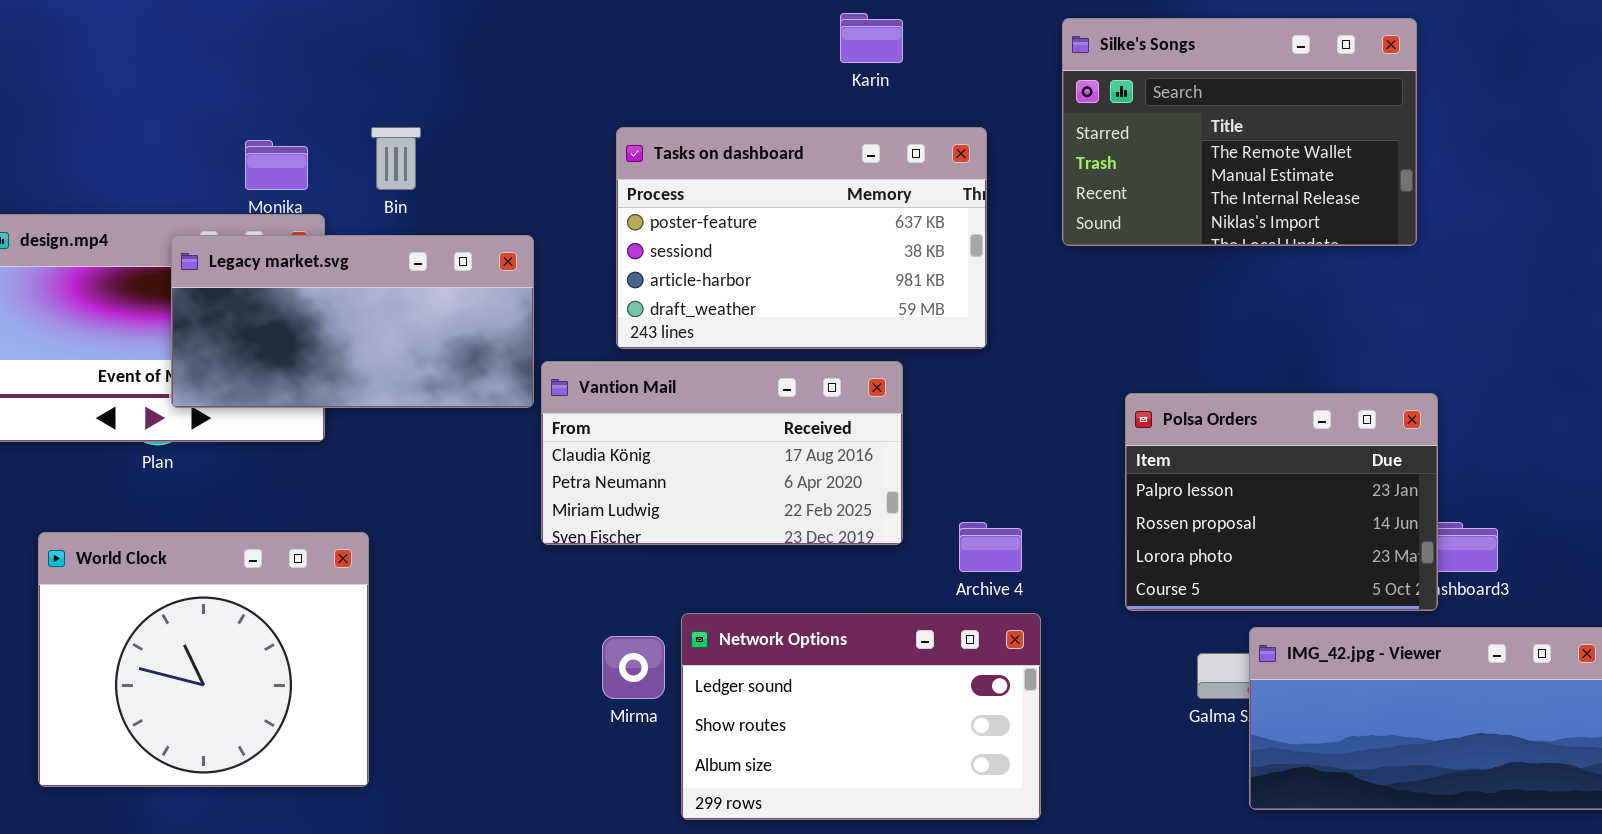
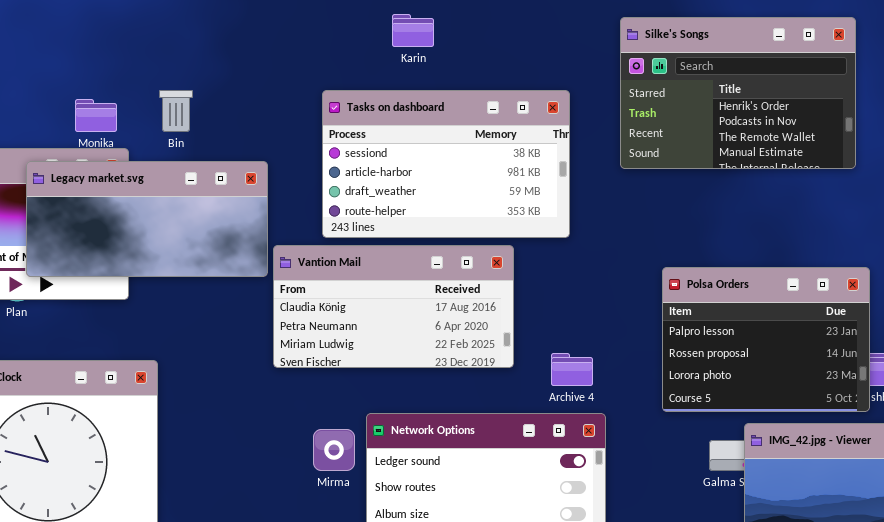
Karin: [840,13,903,63] -> [392,14,434,47], moved
Silke's Songs: [1062,18,1417,246] -> [620,17,856,169], scrolled up 2 rows
Tasks on dashboard: [616,127,987,349] -> [322,90,570,238], scrolled down 1 row

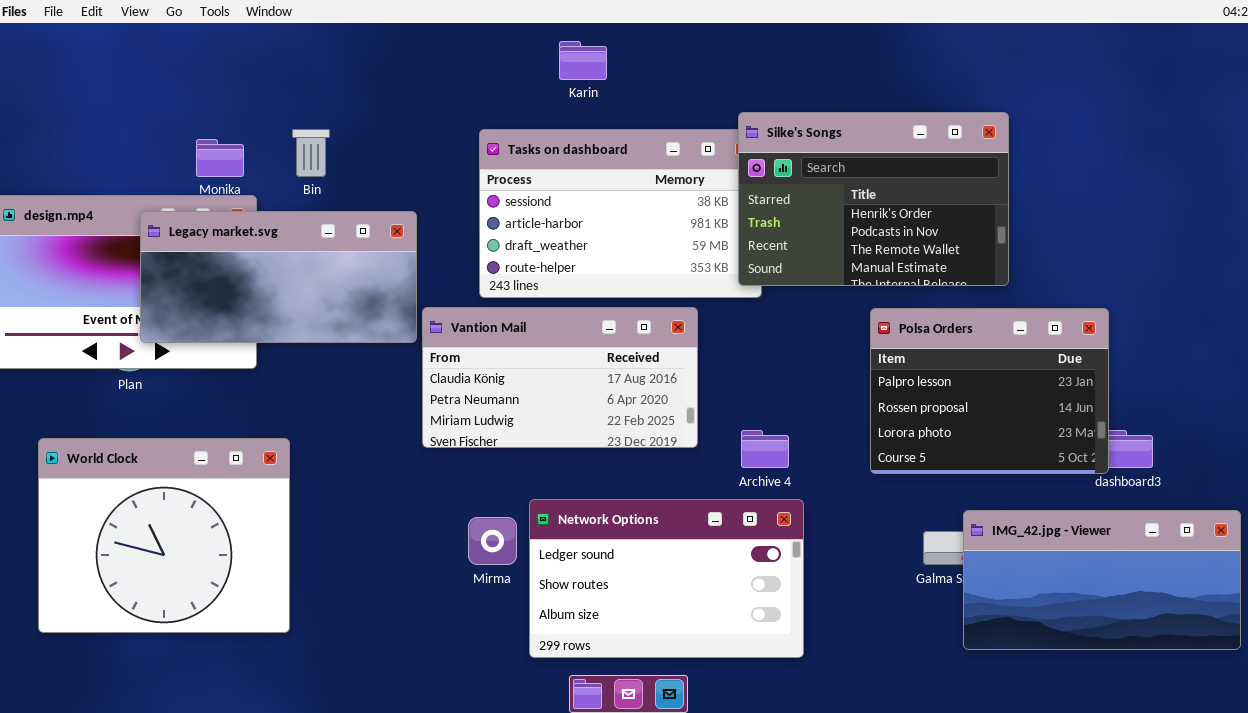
Silke's Songs: [620,17,856,169] -> [738,112,1009,286], moved
Polsa Orders: [662,267,870,412] -> [870,308,1109,474], moved

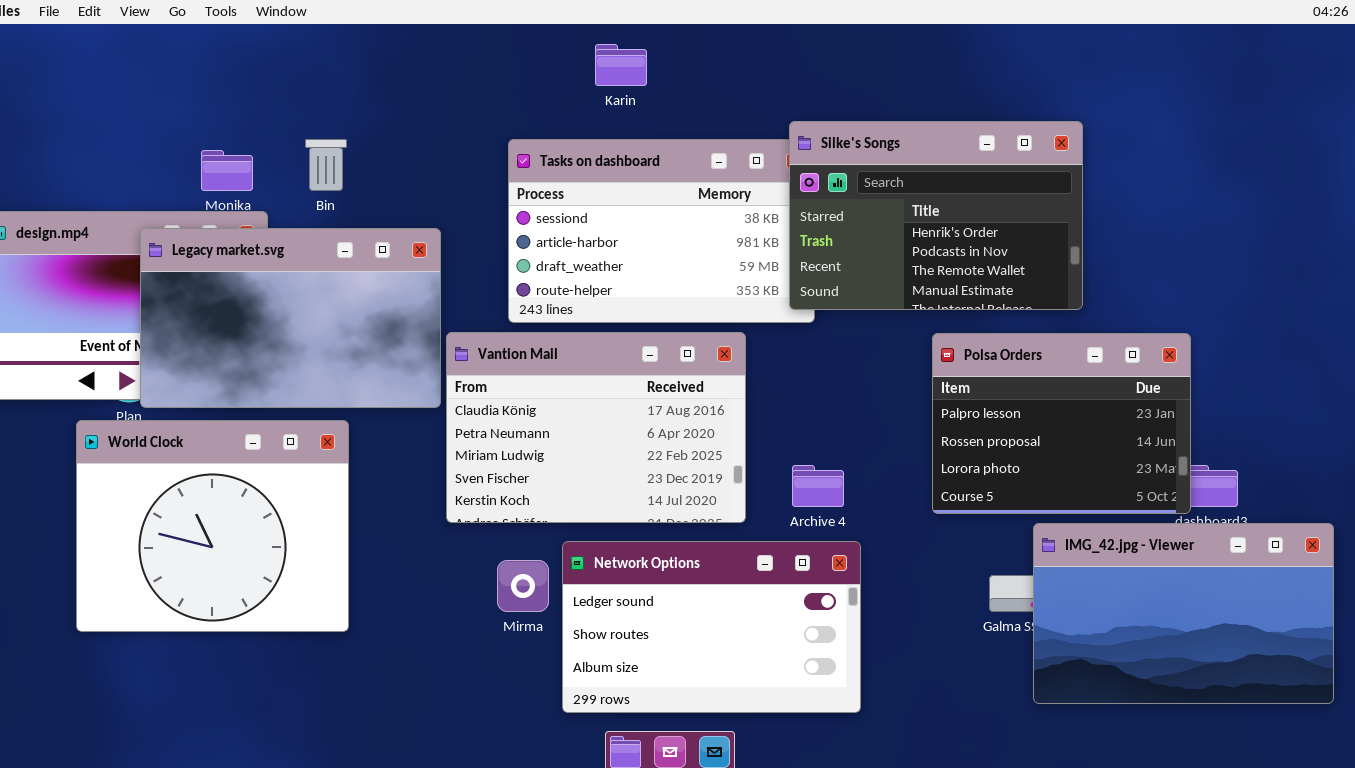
Legacy market.svg: [140,211,417,343] -> [140,228,441,408], resized
Vantion Mail: [422,307,698,448] -> [446,332,746,523], resized
World Clock: [38,438,290,633] -> [76,420,349,632], moved
IMG_42.jpg - Viewer: [963,510,1241,650] -> [1033,523,1334,704], resized

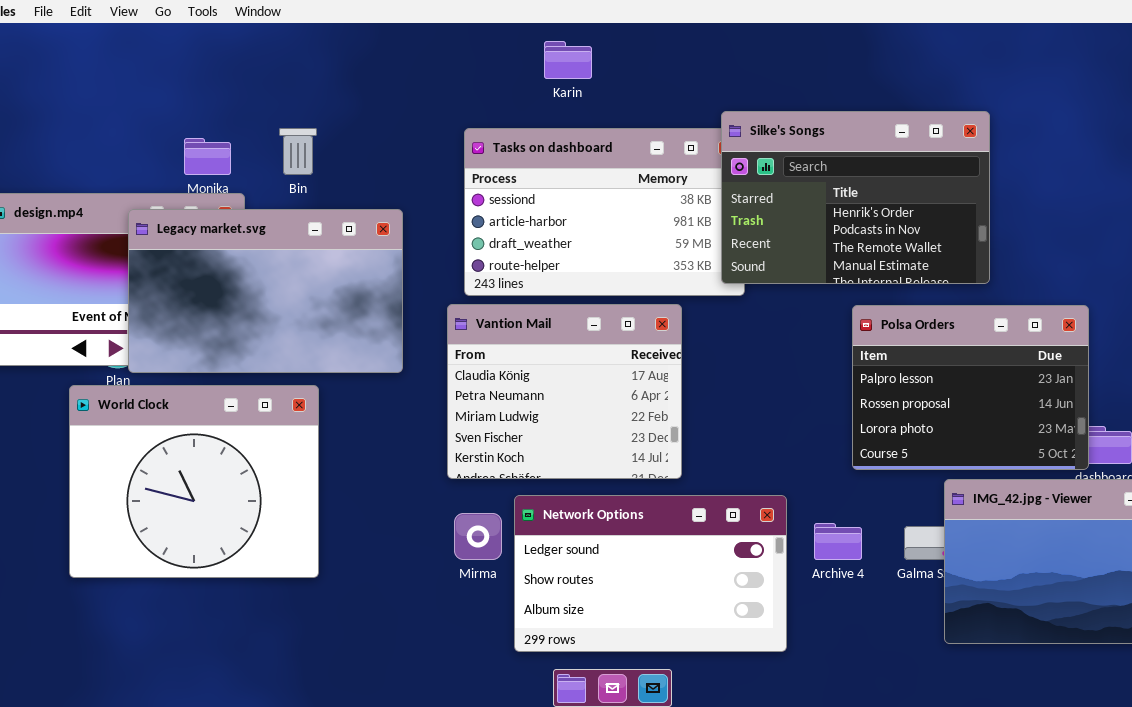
Vantion Mail: [446,332,746,523] -> [447,304,682,479], resized
Archive 4: [792,465,844,507] -> [814,523,862,560], moved

